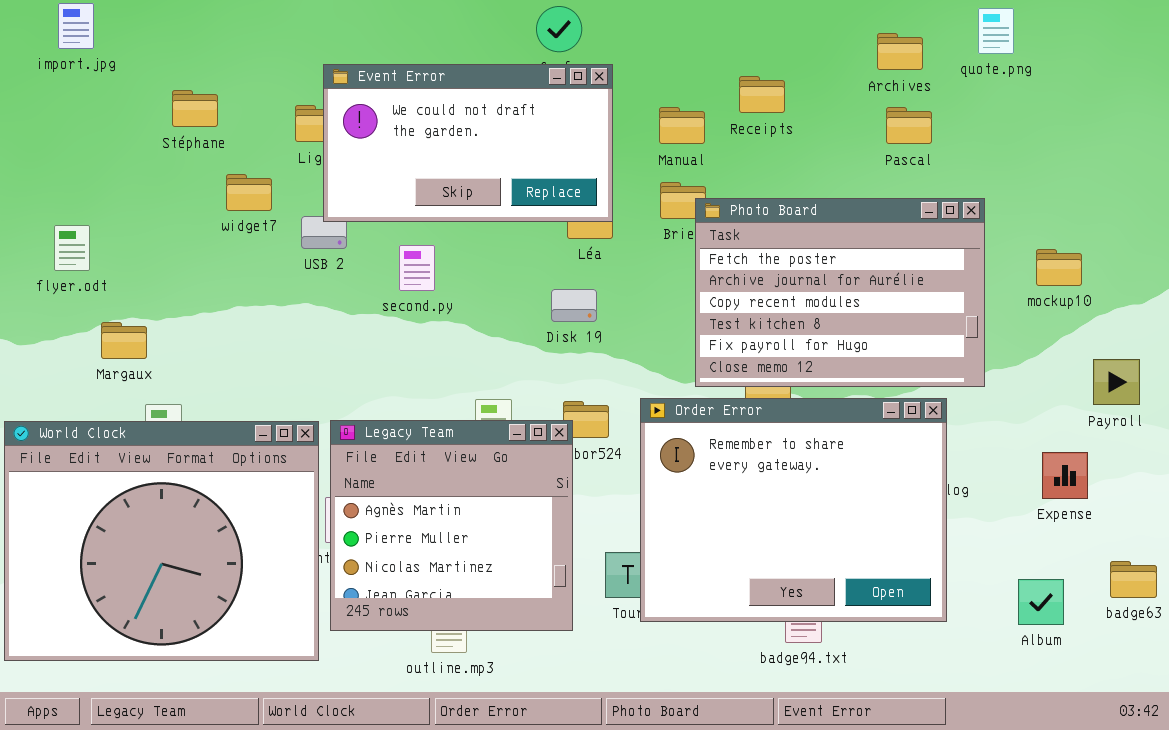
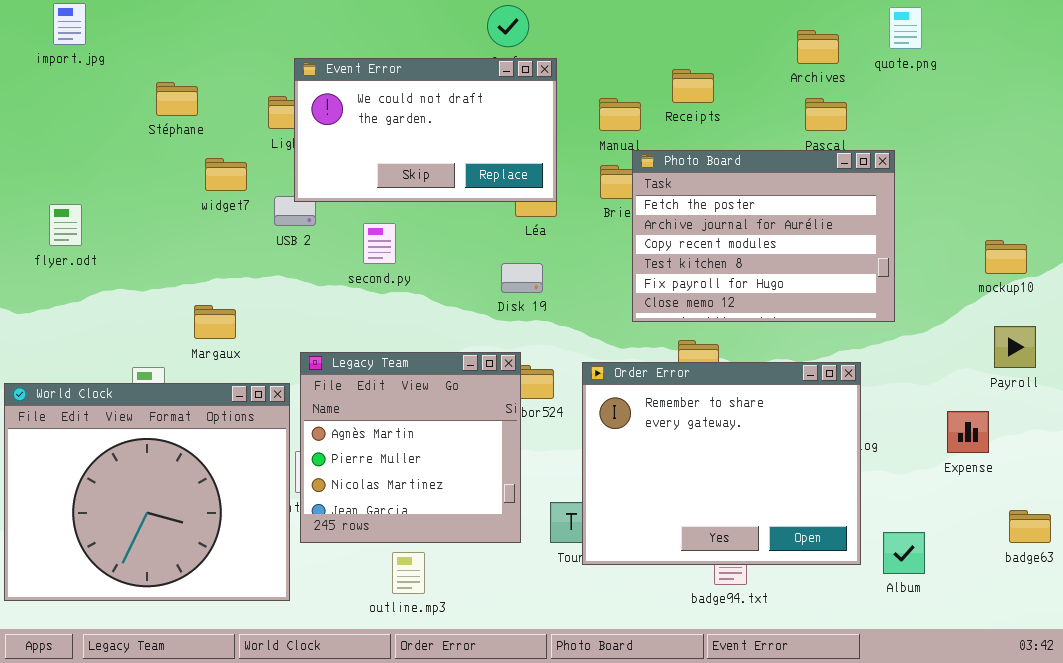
Photo Board: [695,198,985,387] -> [632,150,895,322], moved
mockup10: [1036,249,1082,286] -> [985,240,1027,274], moved
Margaux: [101,322,147,359] -> [194,305,236,339], moved
Legacy Team: [330,420,573,631] -> [300,352,521,543], moved
Album: [1018,579,1064,625] -> [883,532,925,574], moved

